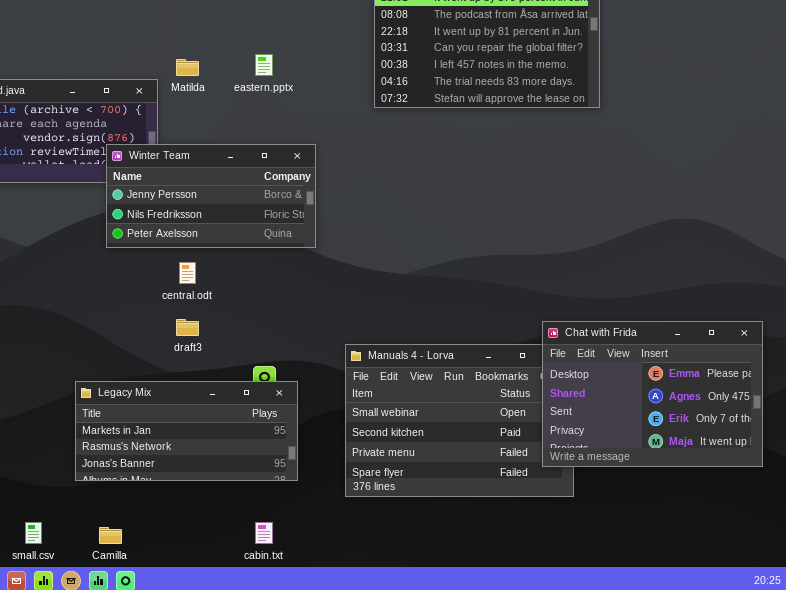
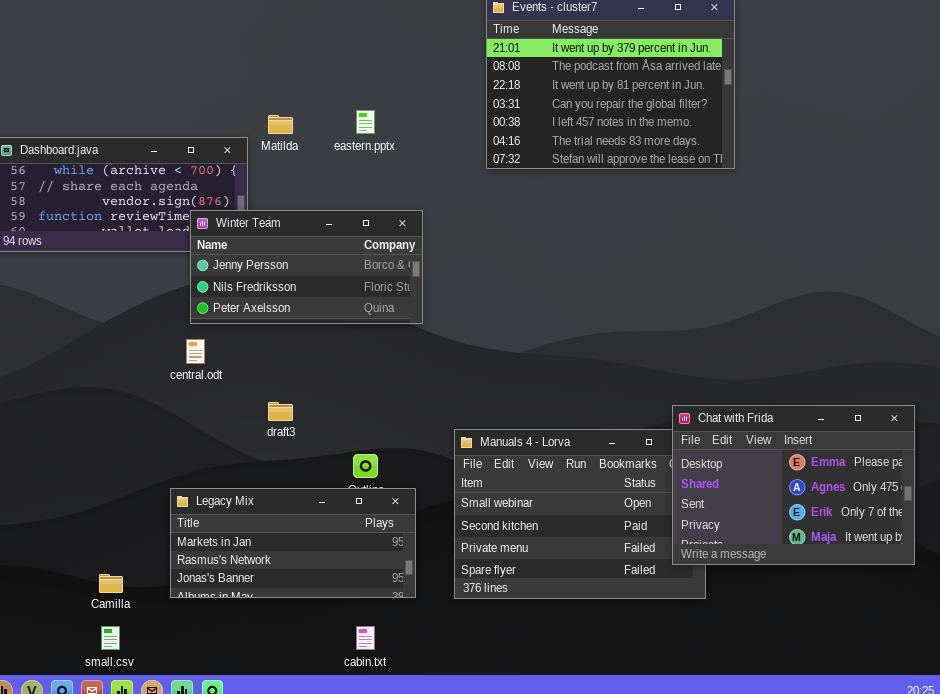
central.odt: [179,262,196,284] -> [186,339,205,364], moved
Legacy Mix: [75,381,298,481] -> [170,488,416,598], moved
Camilla: [99,527,122,544] -> [99,574,123,593], moved

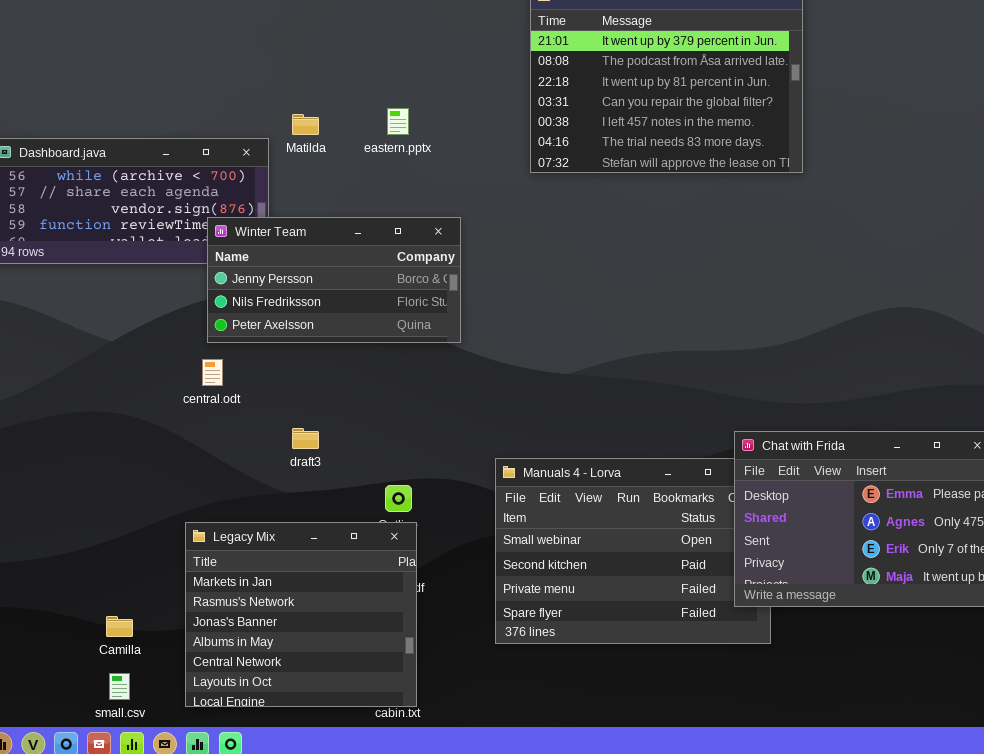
Legacy Mix: [170,488,416,598] -> [185,522,417,707], resized

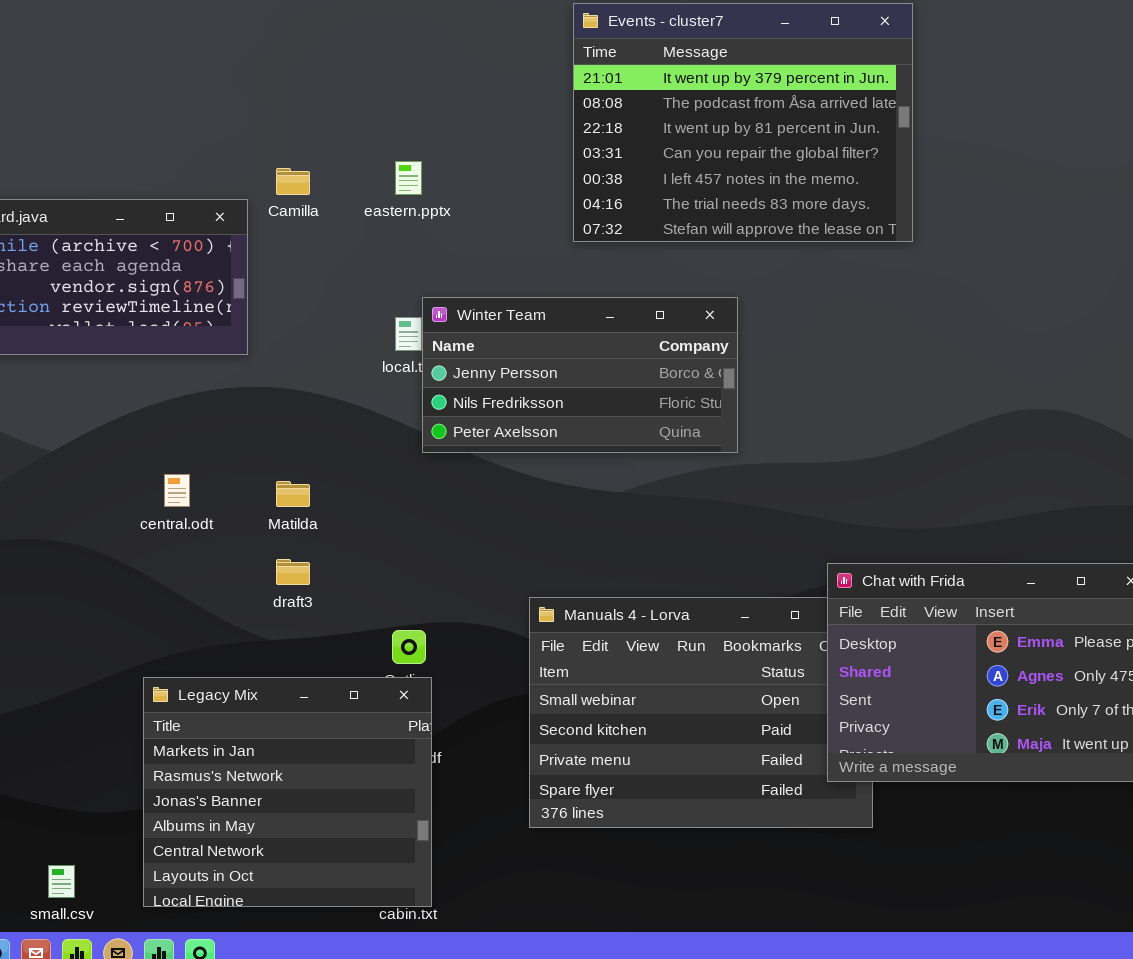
Matilda: [292,114,319,135] -> [276,481,310,507], moved
Winter Team: [207,217,461,343] -> [422,297,738,453], moved
Camilla: [106,616,133,637] -> [276,168,310,195], moved

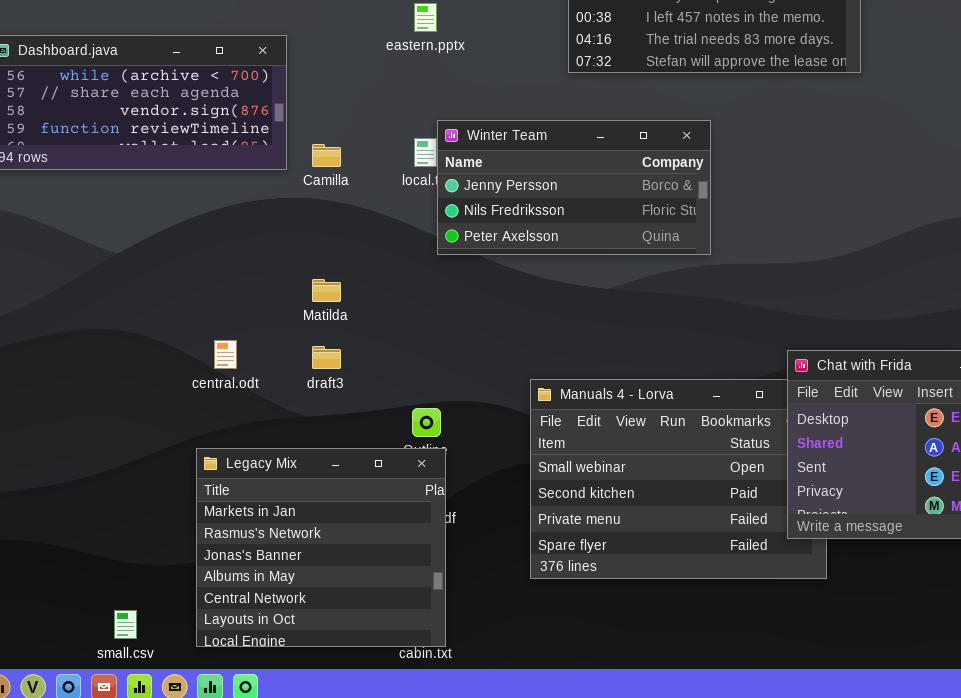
Camilla: [276,168,310,195] -> [312,144,341,167], moved
central.odt: [164,474,190,507] -> [214,340,237,369], moved

